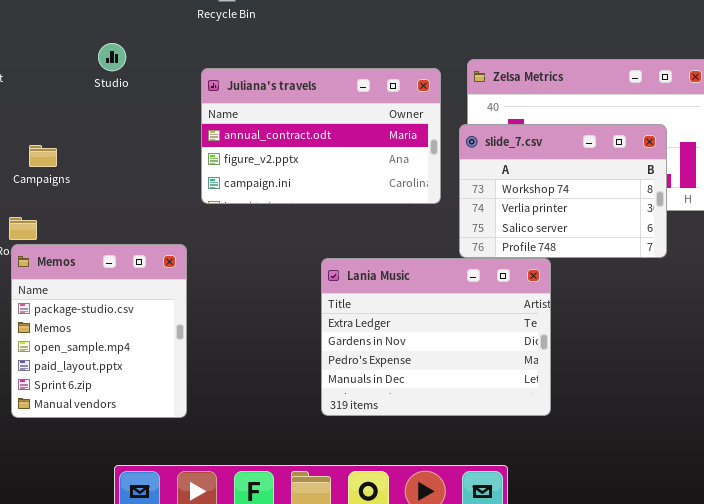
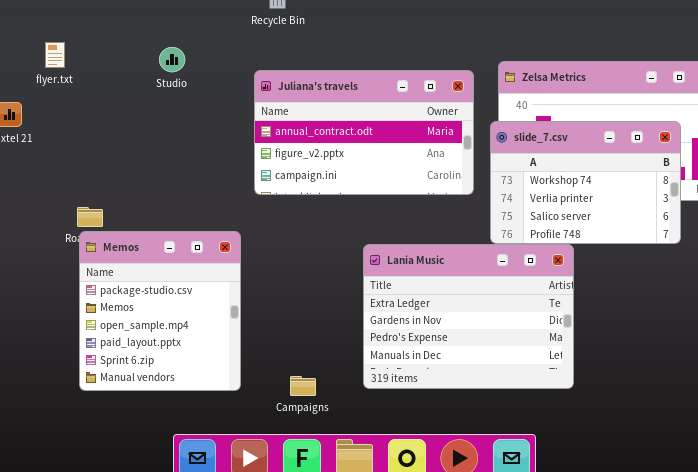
Campaigns: [29,145,57,167] -> [290,376,316,396], moved

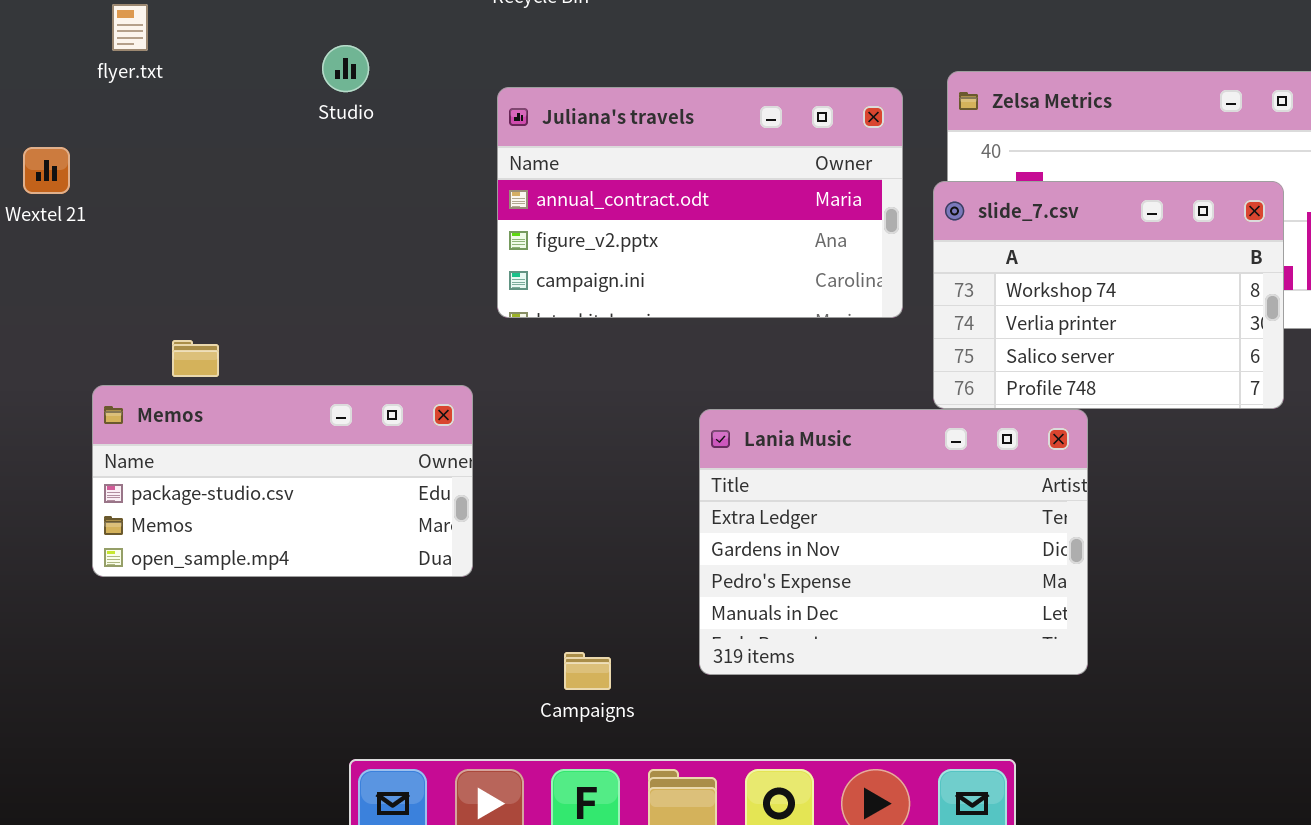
flyer.txt: [45,42,65,68] -> [112,4,148,51], moved
Memos: [79,231,241,391] -> [92,385,473,577], resized

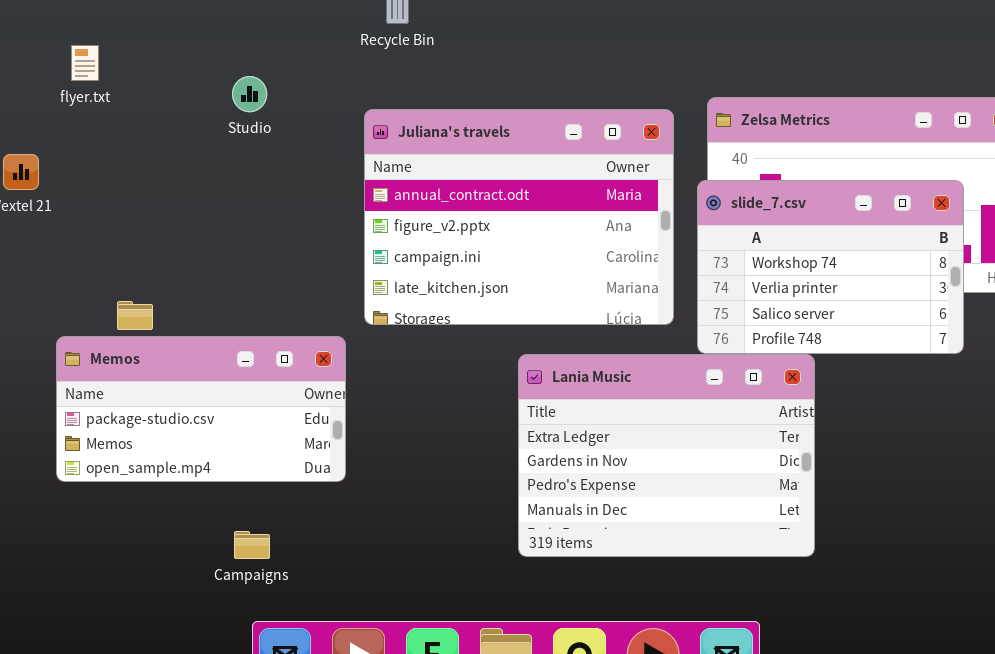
Juliana's travels: [497,87,903,318] -> [364,109,674,325], resized
Campaigns: [564,652,611,690] -> [234,531,270,559], moved

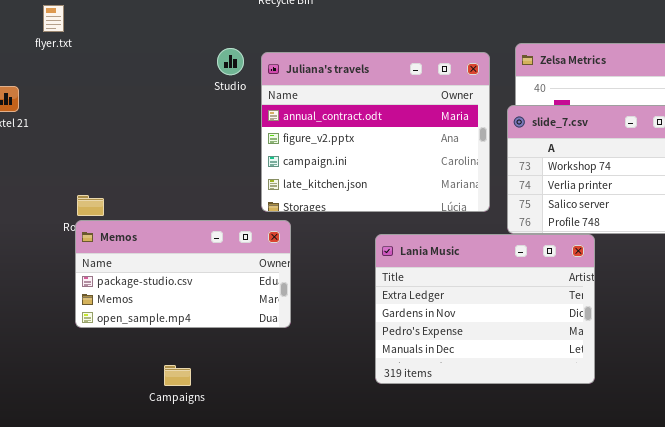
Studio: [232,76,267,112] -> [217,48,244,75], moved
Memos: [56,336,346,482] -> [75,220,291,328], moved

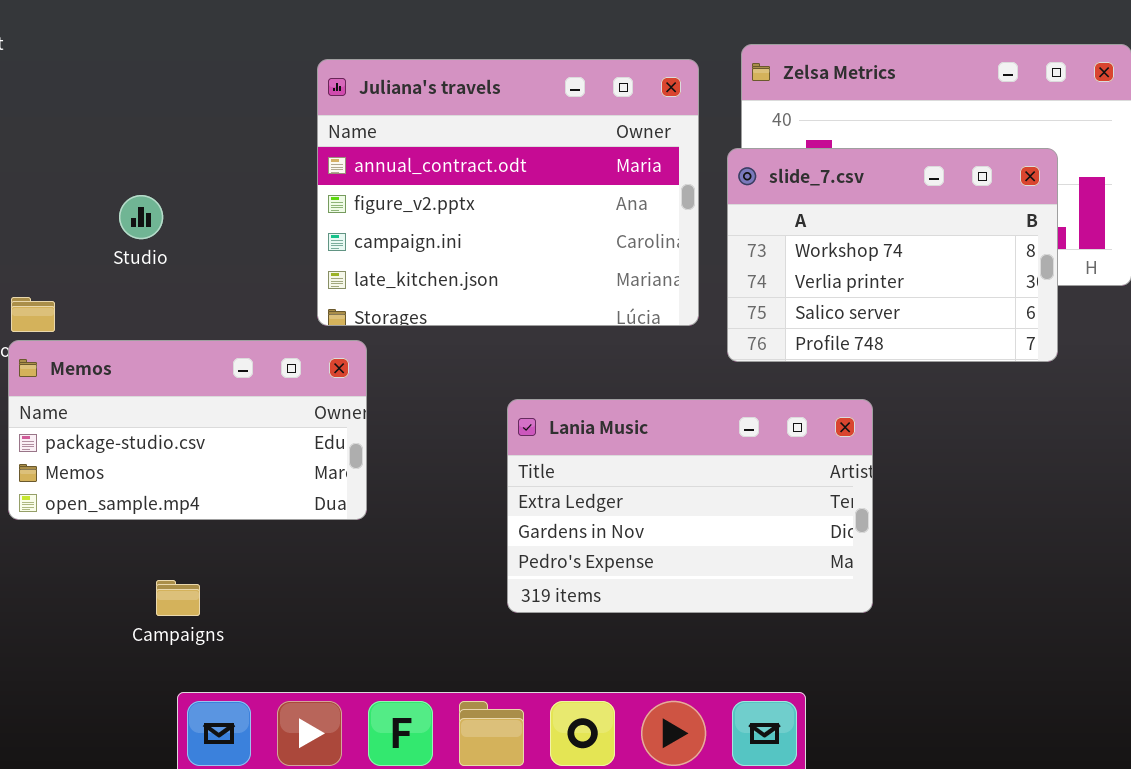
Studio: [217,48,244,75] -> [119,195,163,239], moved
Lania Music: [375,234,595,384] -> [507,399,873,613], resized

